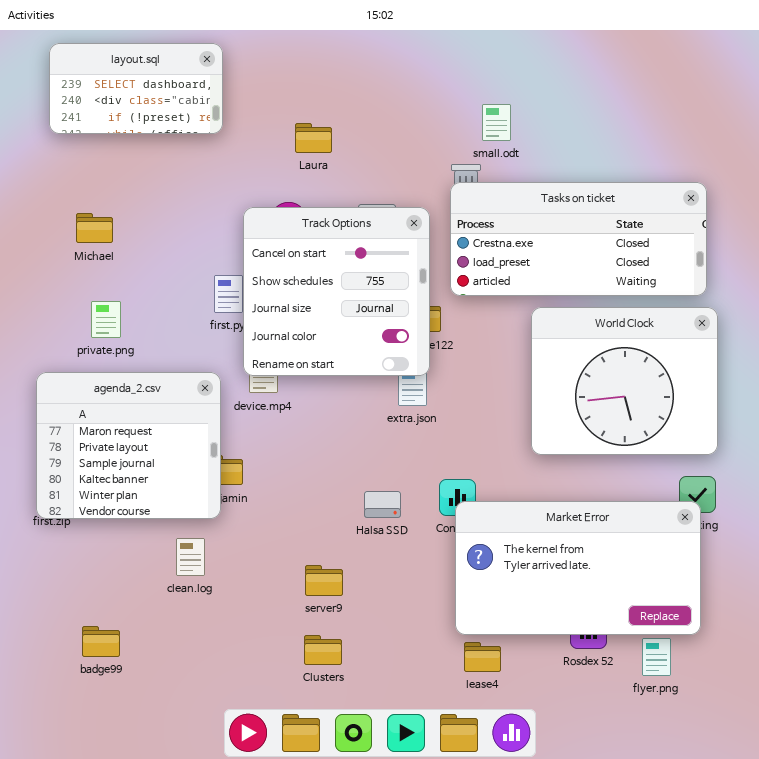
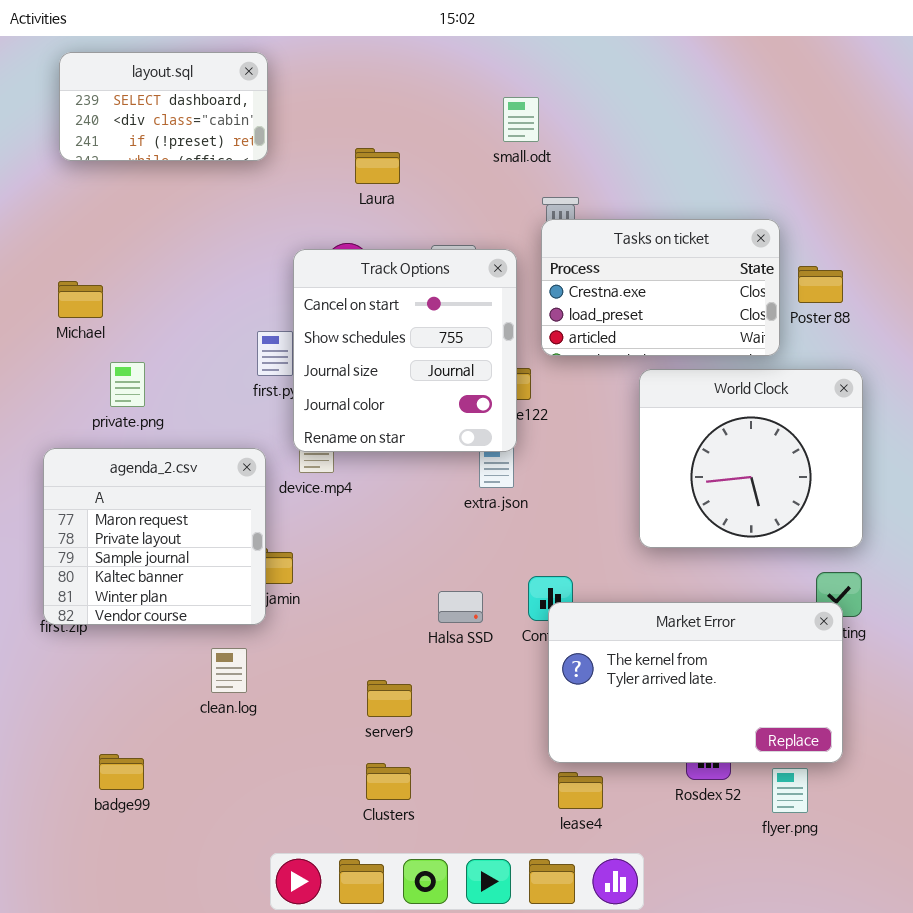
small.odt: [482,104,511,141] -> [503,97,539,142], moved
Tasks on ticket: [450,182,707,296] -> [541,219,780,356], resized
Michael: [76,213,113,243] -> [58,281,103,318], moved

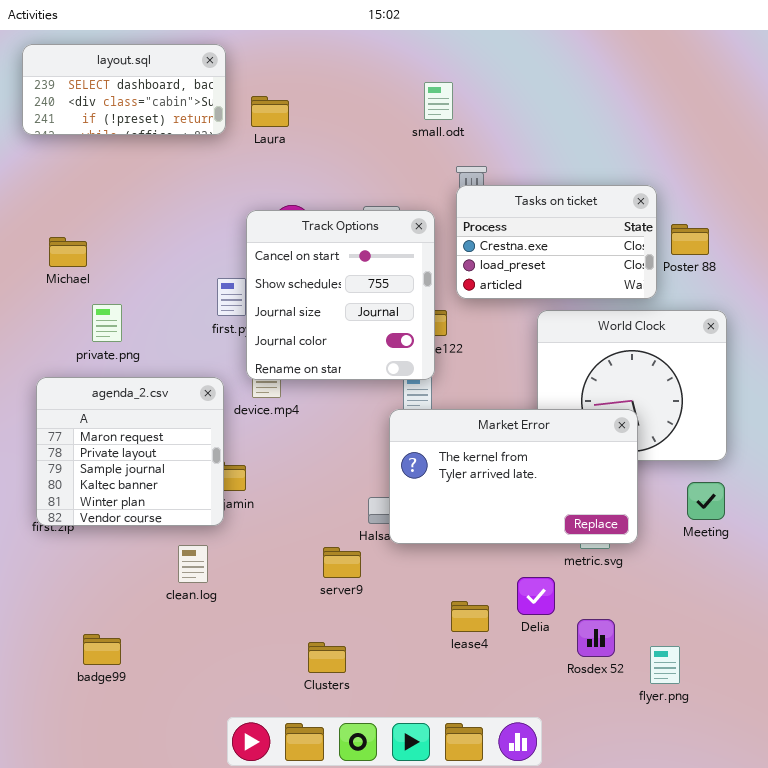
layout.sql: [59,52,268,161] -> [22,44,226,135], resized
Laura: [355,148,400,184] -> [251,96,289,127], moved
Market Error: [548,602,843,763] -> [389,409,638,544], moved
server9: [367,680,412,717] -> [323,547,361,578], moved
lease4: [558,772,603,809] -> [451,601,489,632], moved

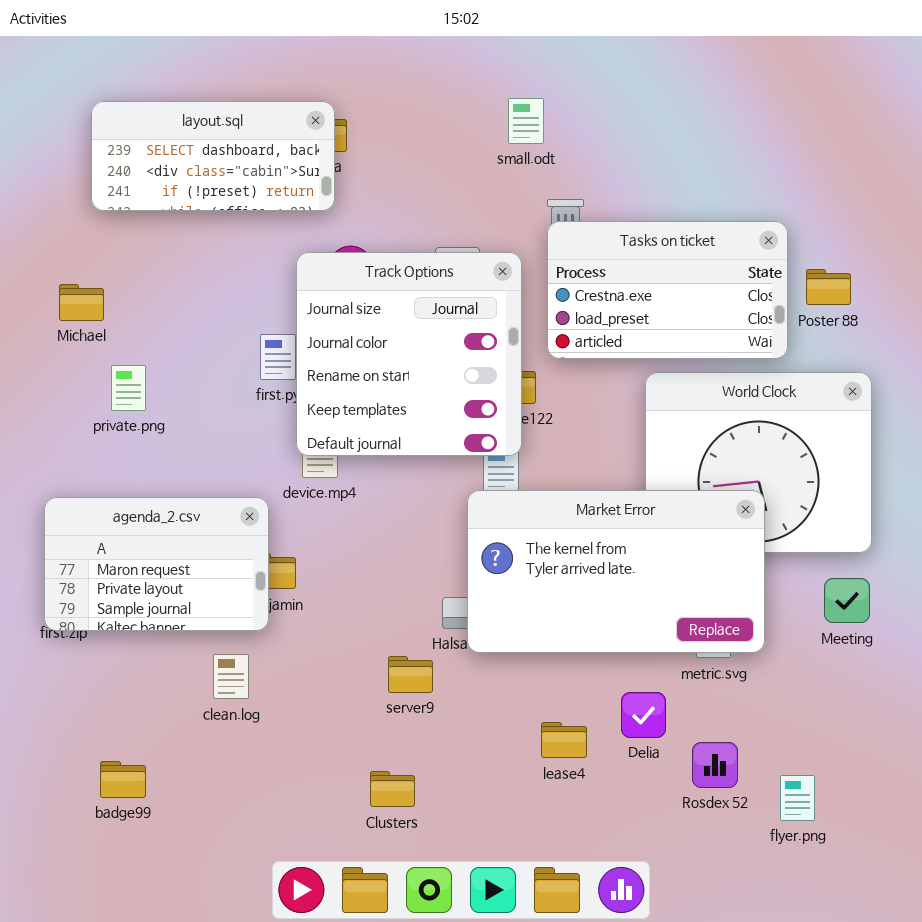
layout.sql: [22,44,226,135] -> [91,101,335,211], moved
Track Options: [246,210,435,380] -> [296,252,522,456], scrolled down 2 rows
agenda_2.csv: [36,377,224,526] -> [44,497,269,631], resized

